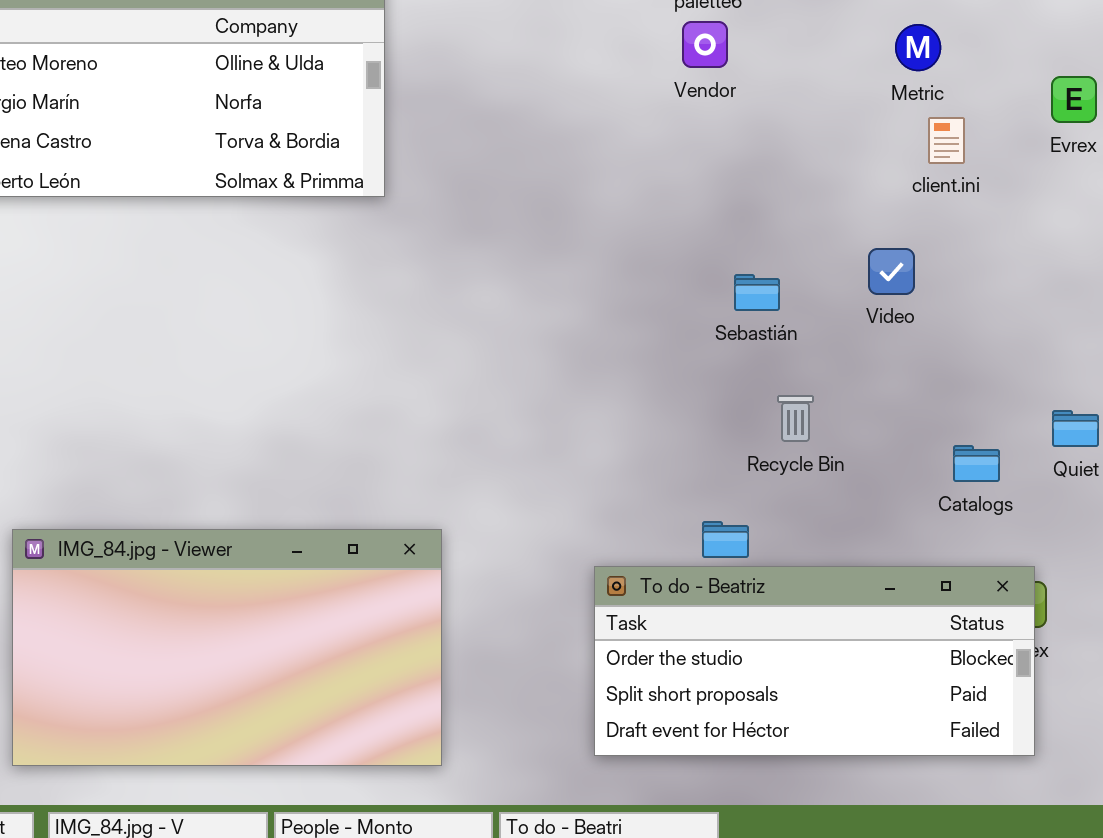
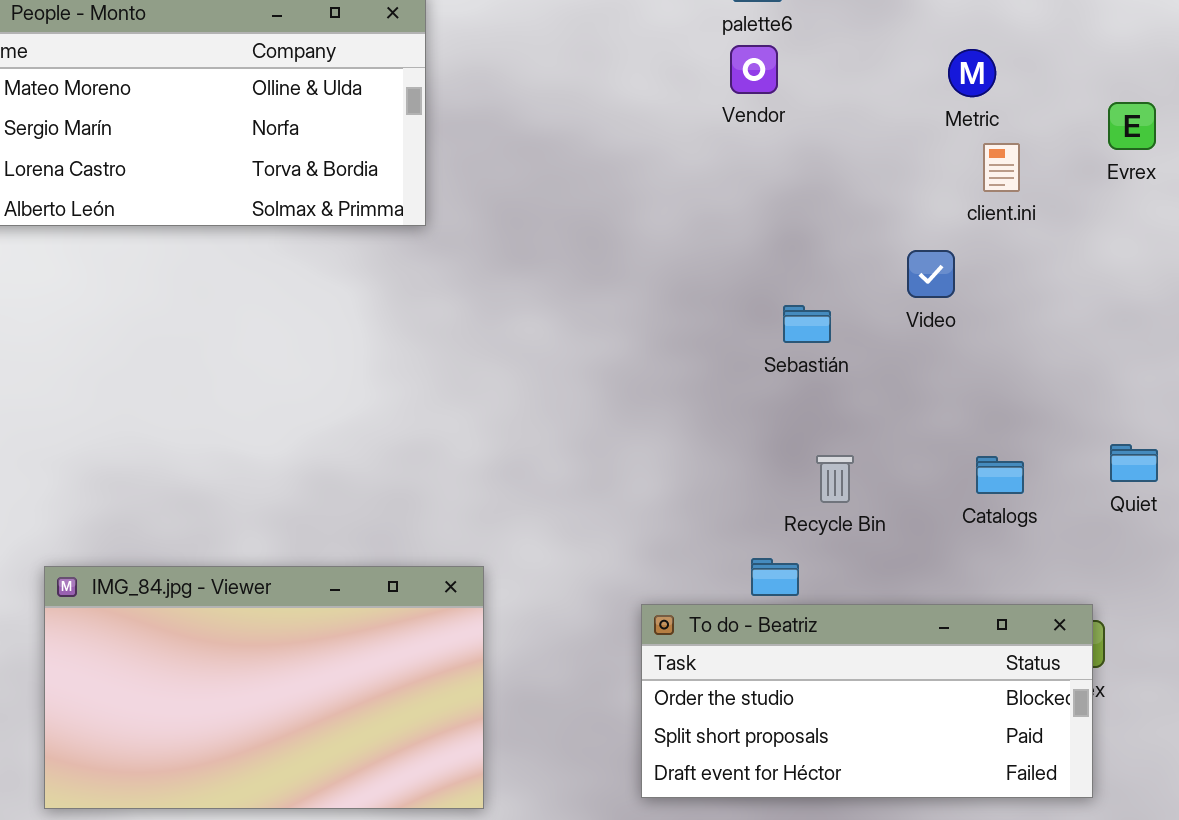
Video: [868,248,915,295] -> [907,250,955,298], moved
Recycle Bin: [777,395,814,442] -> [816,455,854,503], moved
Catalogs: [953,445,1000,482] -> [976,456,1024,494], moved

